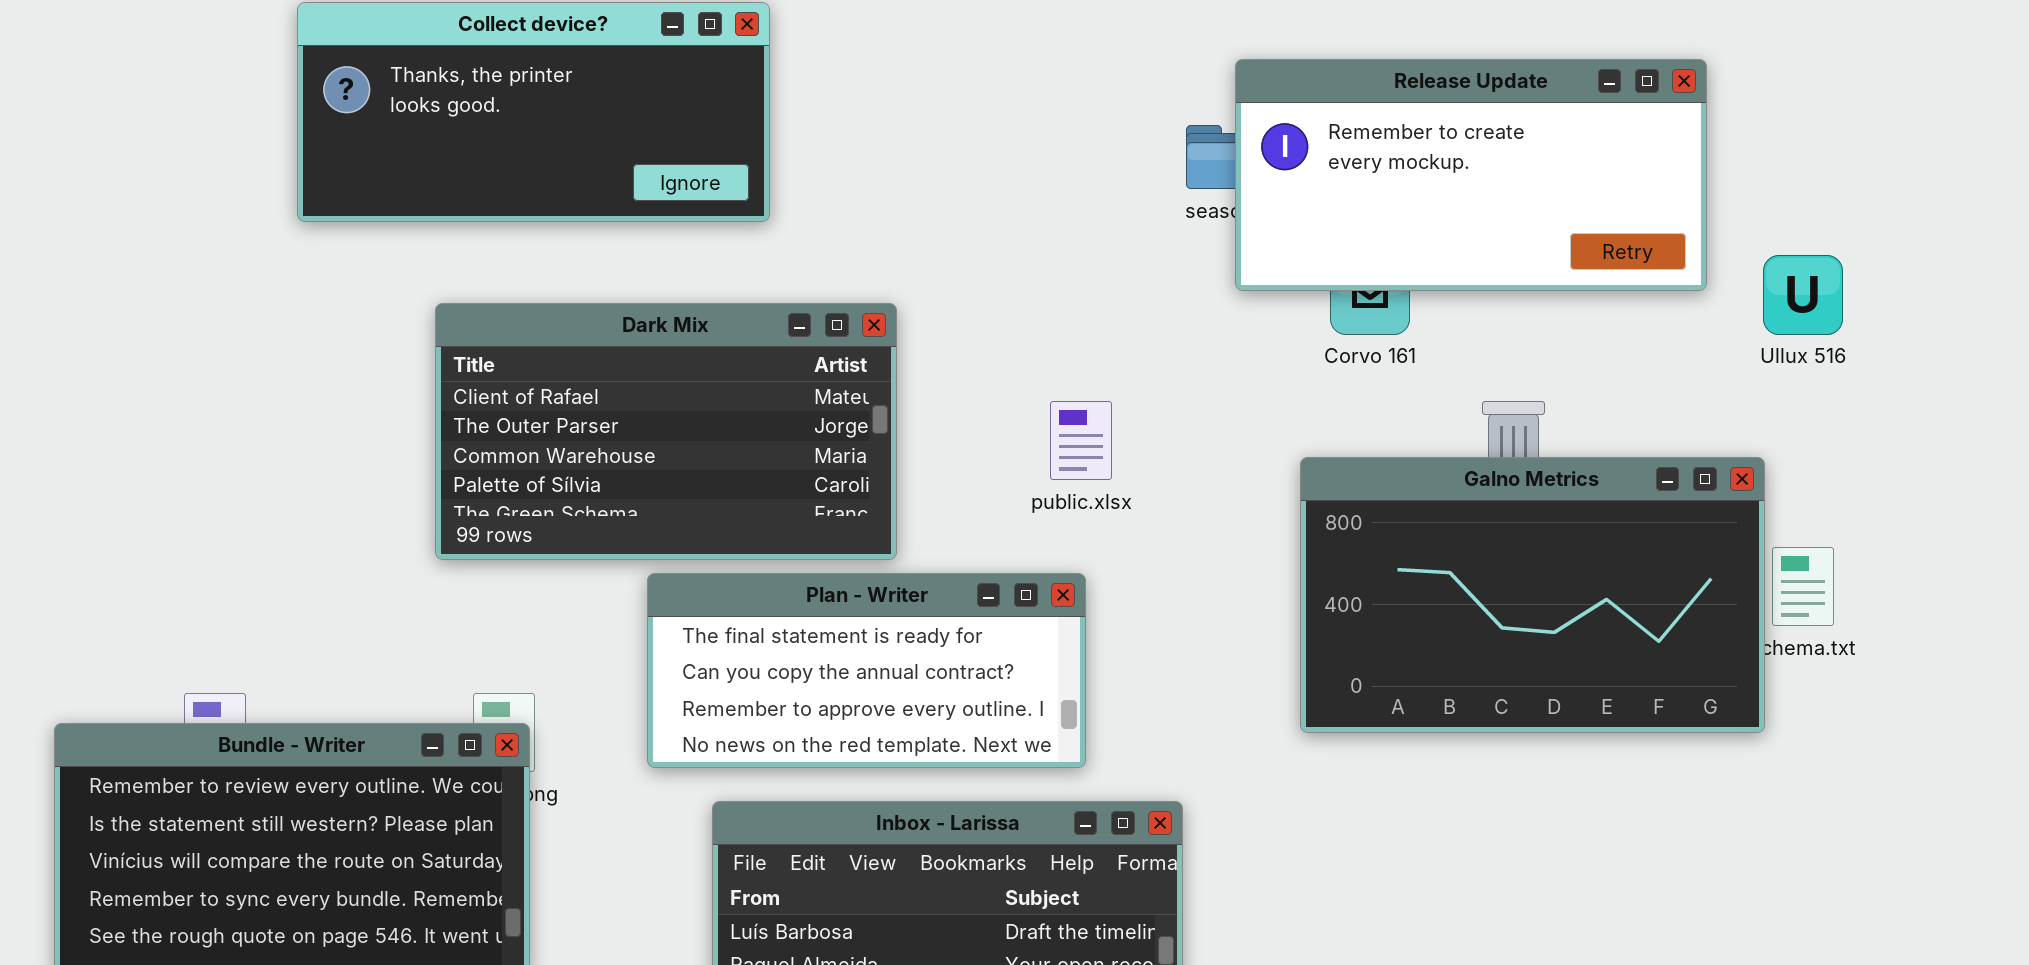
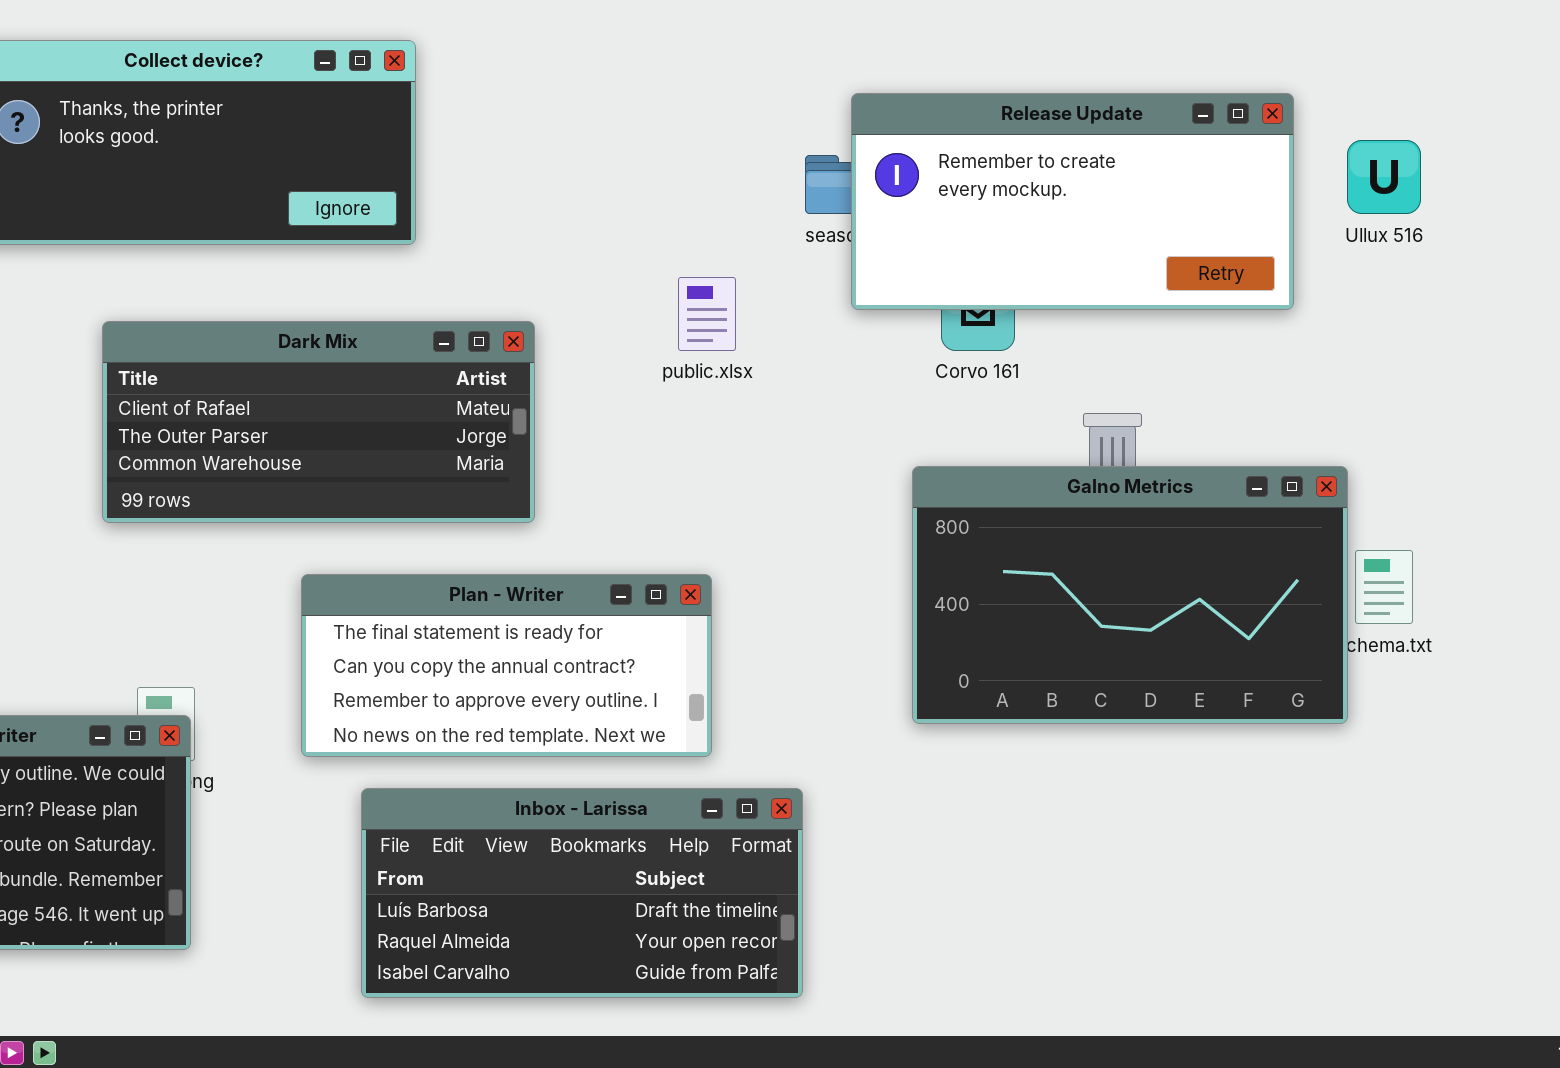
Ullux 516: [1763,255,1843,335] -> [1347,140,1421,214], moved
Dark Mix: [435,303,897,560] -> [102,321,535,523], resized
public.xlsx: [1050,401,1112,480] -> [678,277,736,351], moved

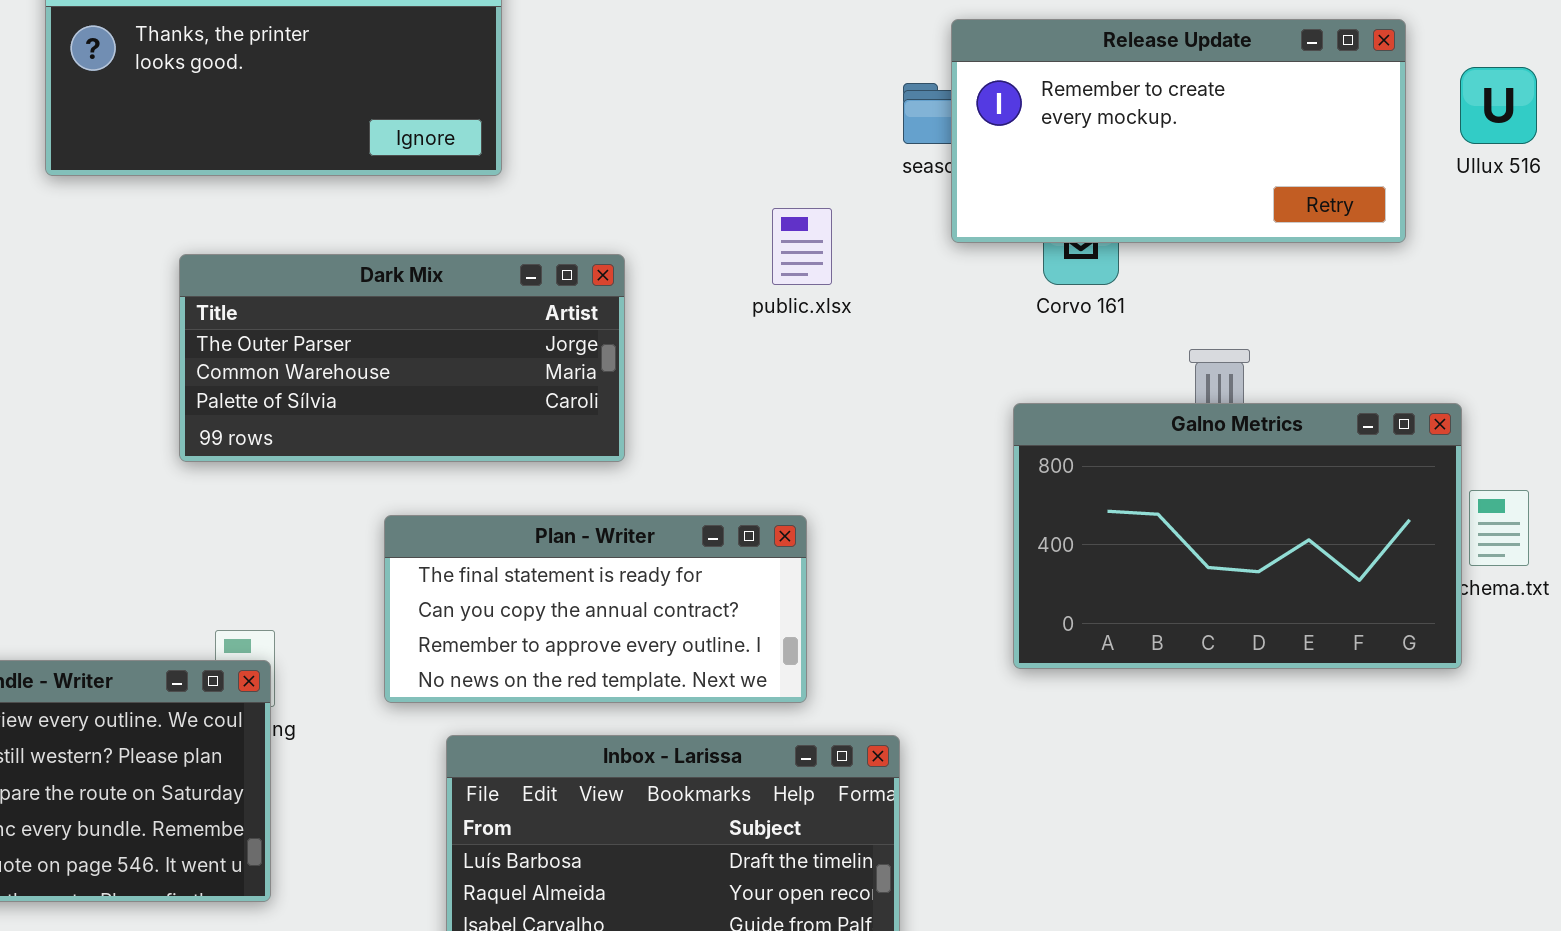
Dark Mix: [102,321,535,523] -> [179,254,625,462], scrolled down 1 row

